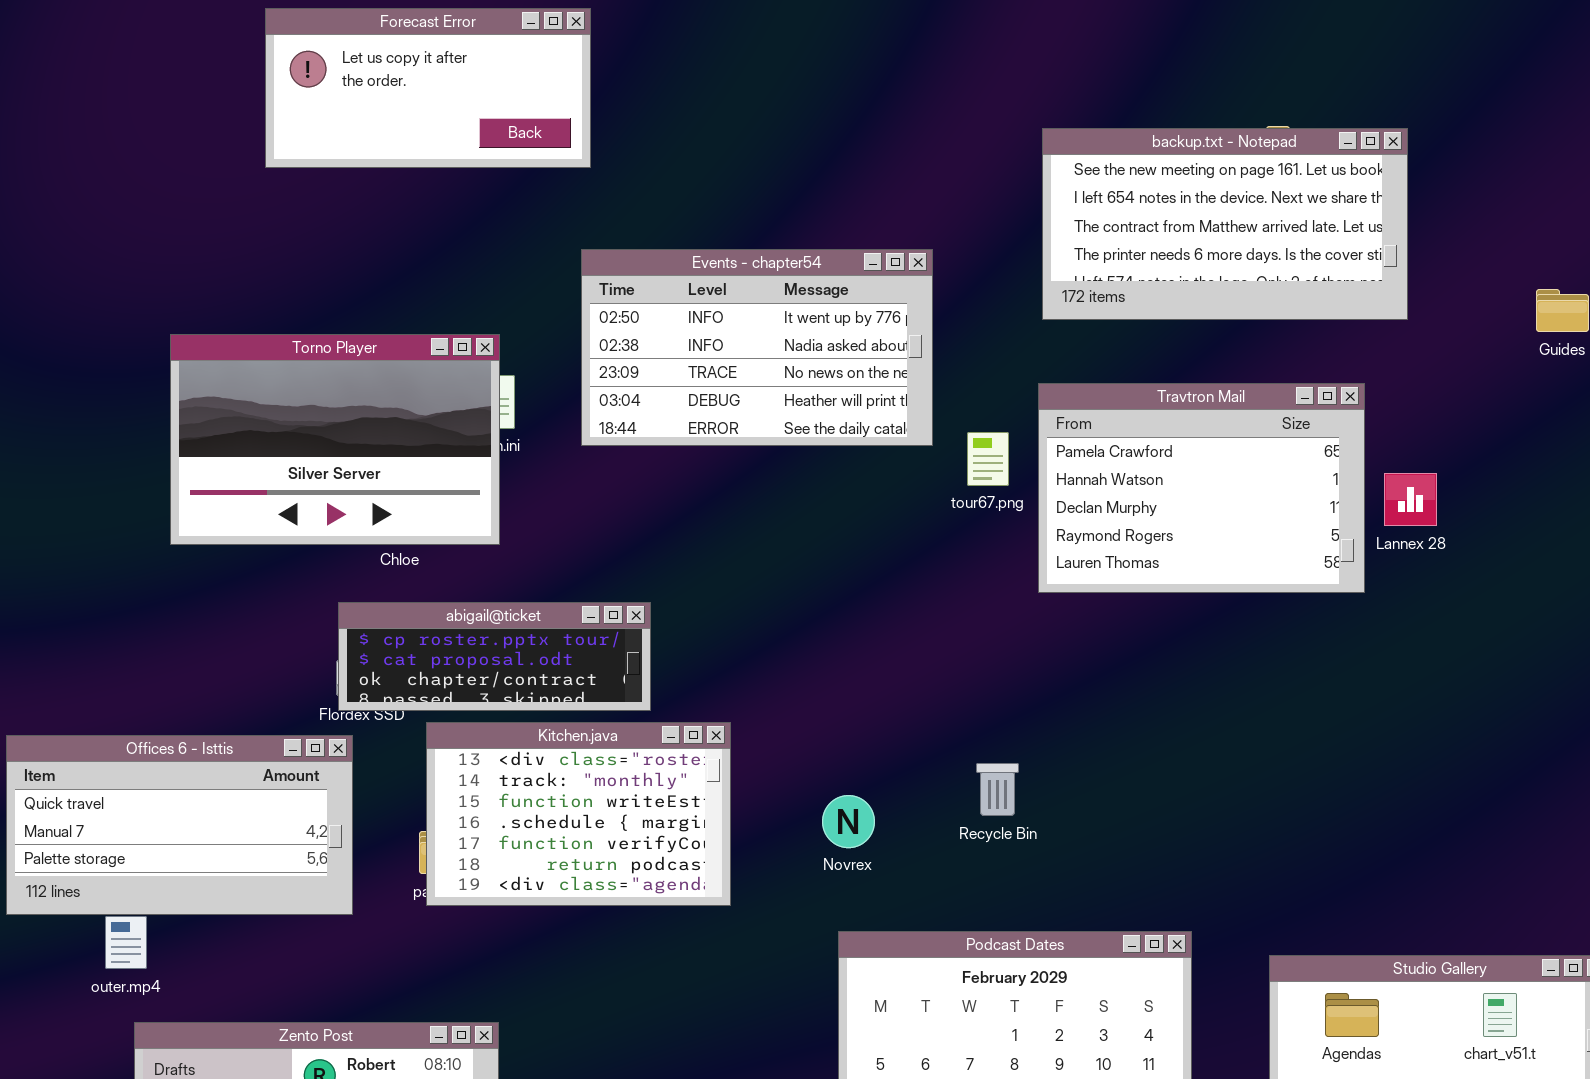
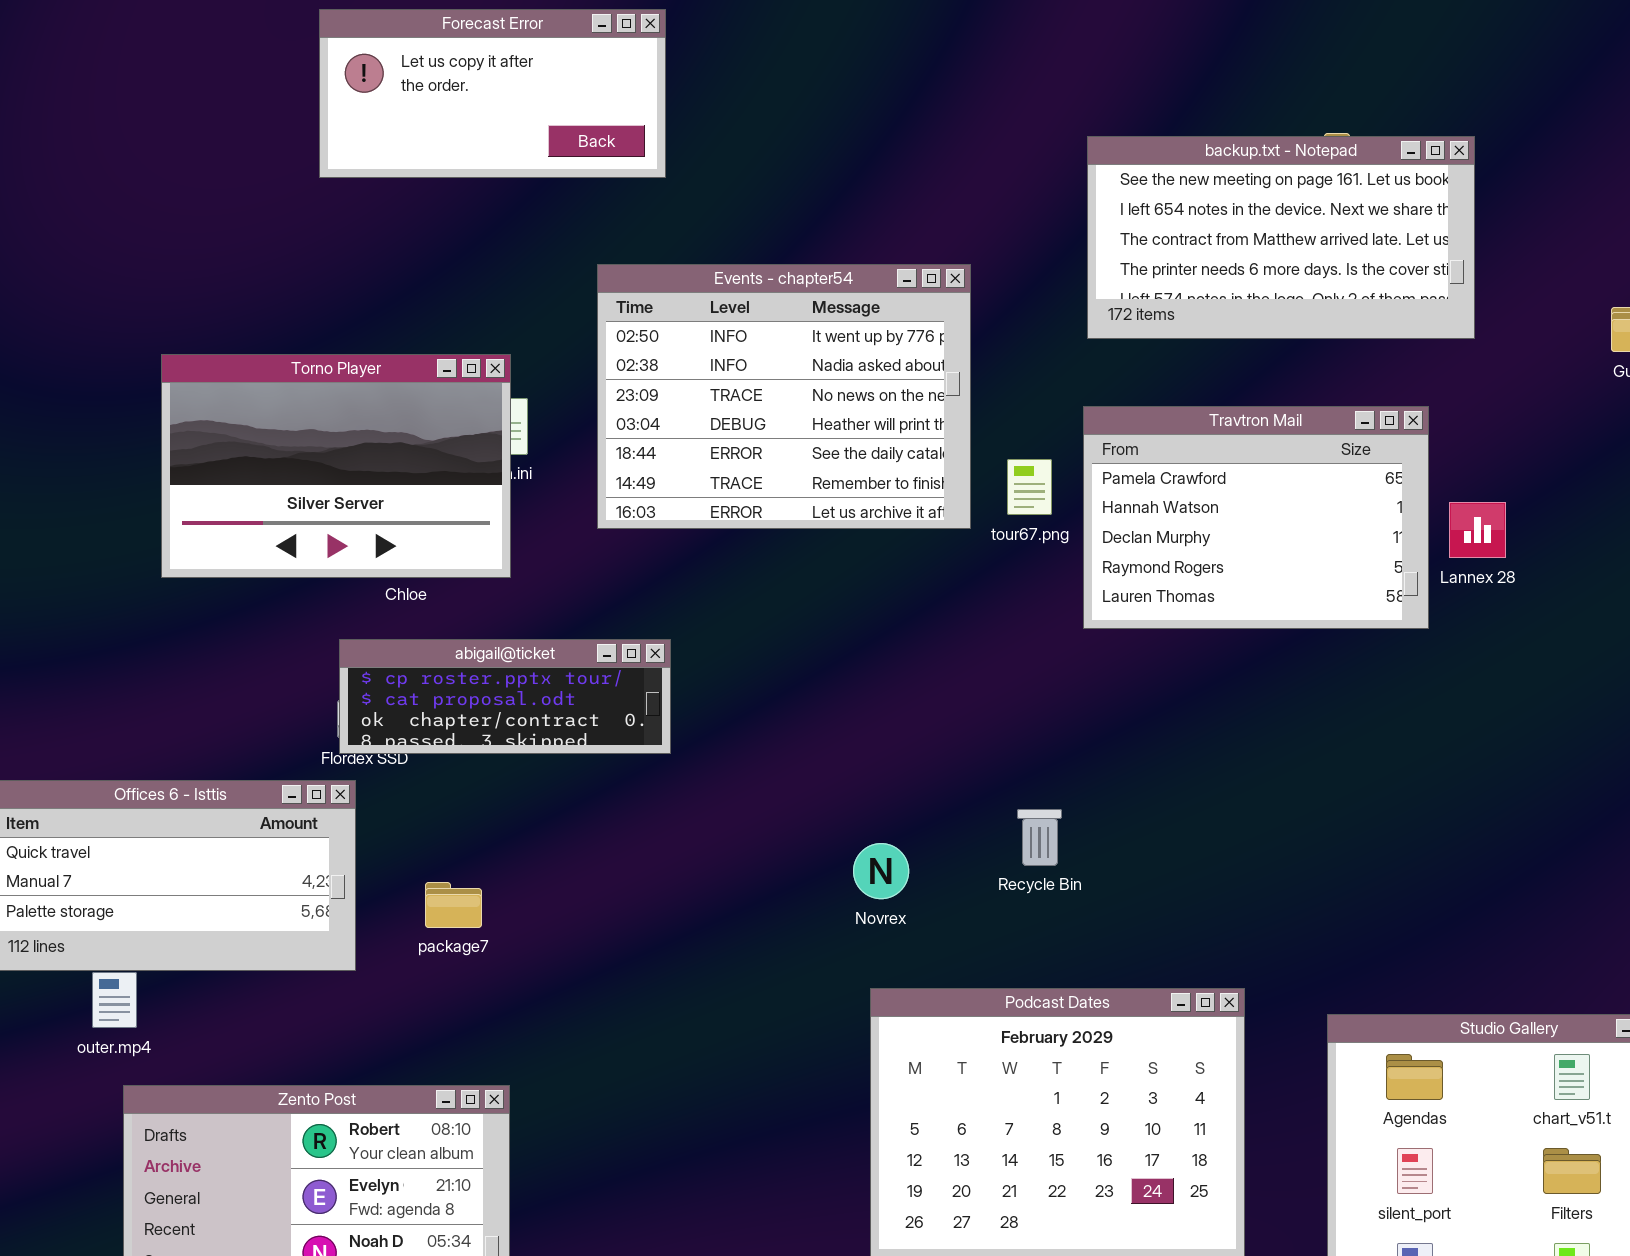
Forecast Error: [265,8,591,168] -> [319,9,666,178], moved
Events - chapter54: [581,249,933,446] -> [597,264,971,529], resized
Kitchen.java: [426,722,731,906] -> none, closed

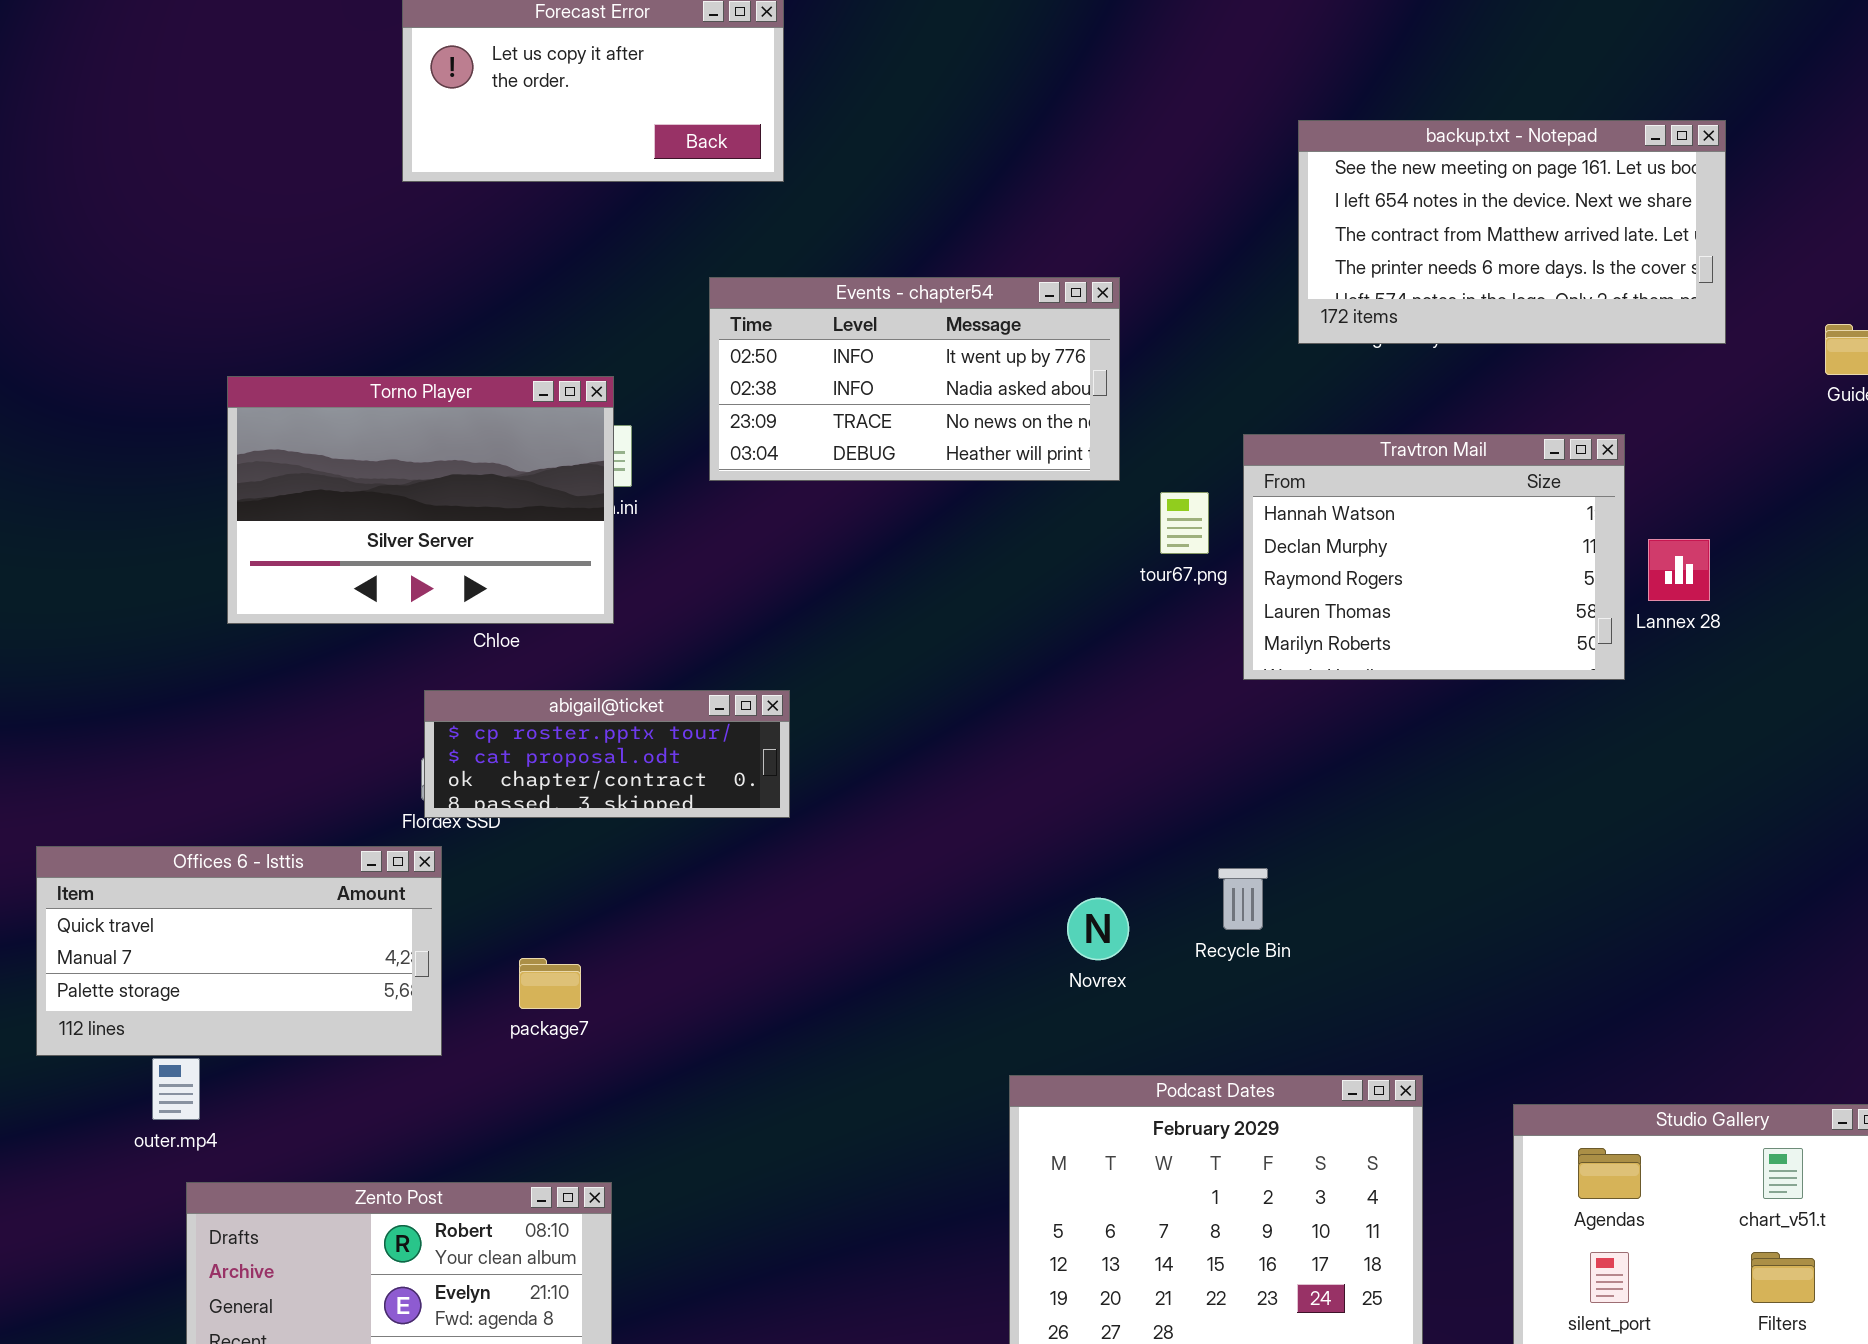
backup.txt - Notepad: [1087,136,1475,339] -> [1298,120,1726,344], moved
Events - chapter54: [597,264,971,529] -> [709,277,1120,481], resized
Travtron Mail: [1083,406,1429,629] -> [1243,434,1625,680], scrolled down 1 row
Recycle Bin: [1017,809,1062,866] -> [1218,868,1268,930], moved
Novrex: [853,843,909,899] -> [1067,898,1129,960], moved

